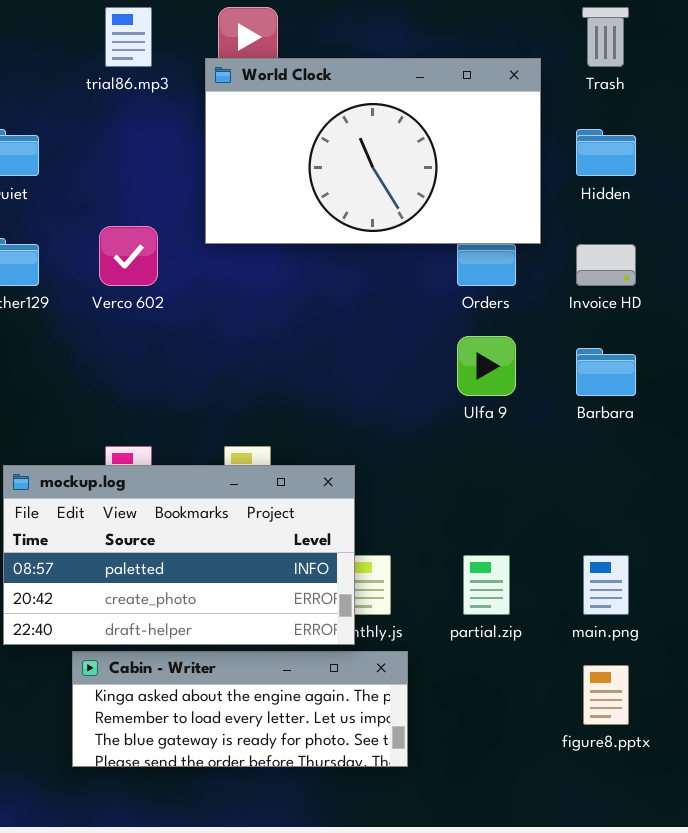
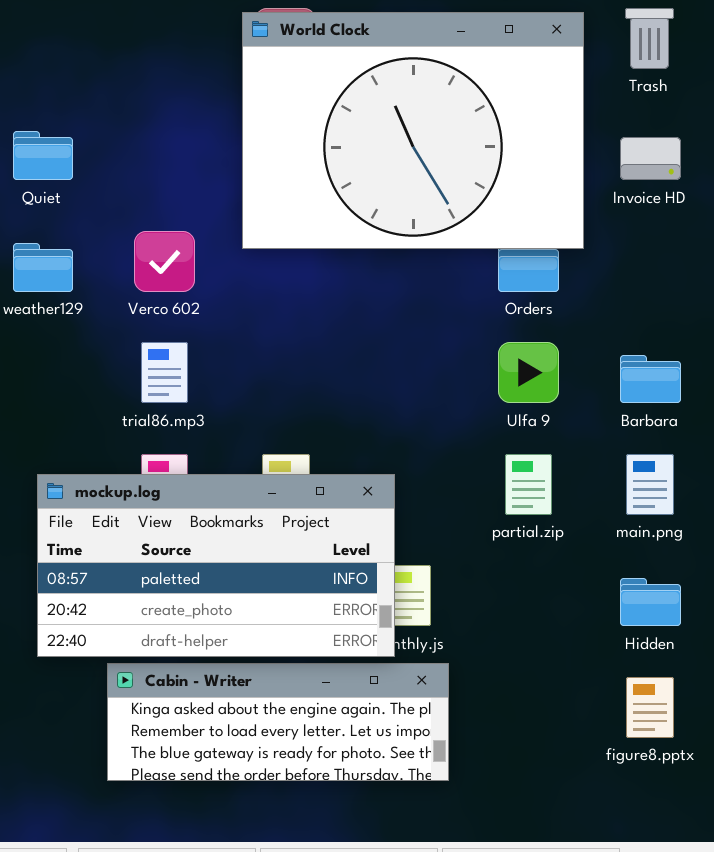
trial86.mp3: [105,7,152,67] -> [141,342,188,403], moved
World Clock: [205,58,541,244] -> [242,12,584,249], resized
Hidden: [576,129,636,176] -> [620,578,681,626], moved
Invoice HD: [576,244,636,286] -> [620,137,681,180], moved
partial.zip: [463,555,510,615] -> [505,454,552,515], moved
main.png: [583,555,629,615] -> [626,454,674,515], moved

